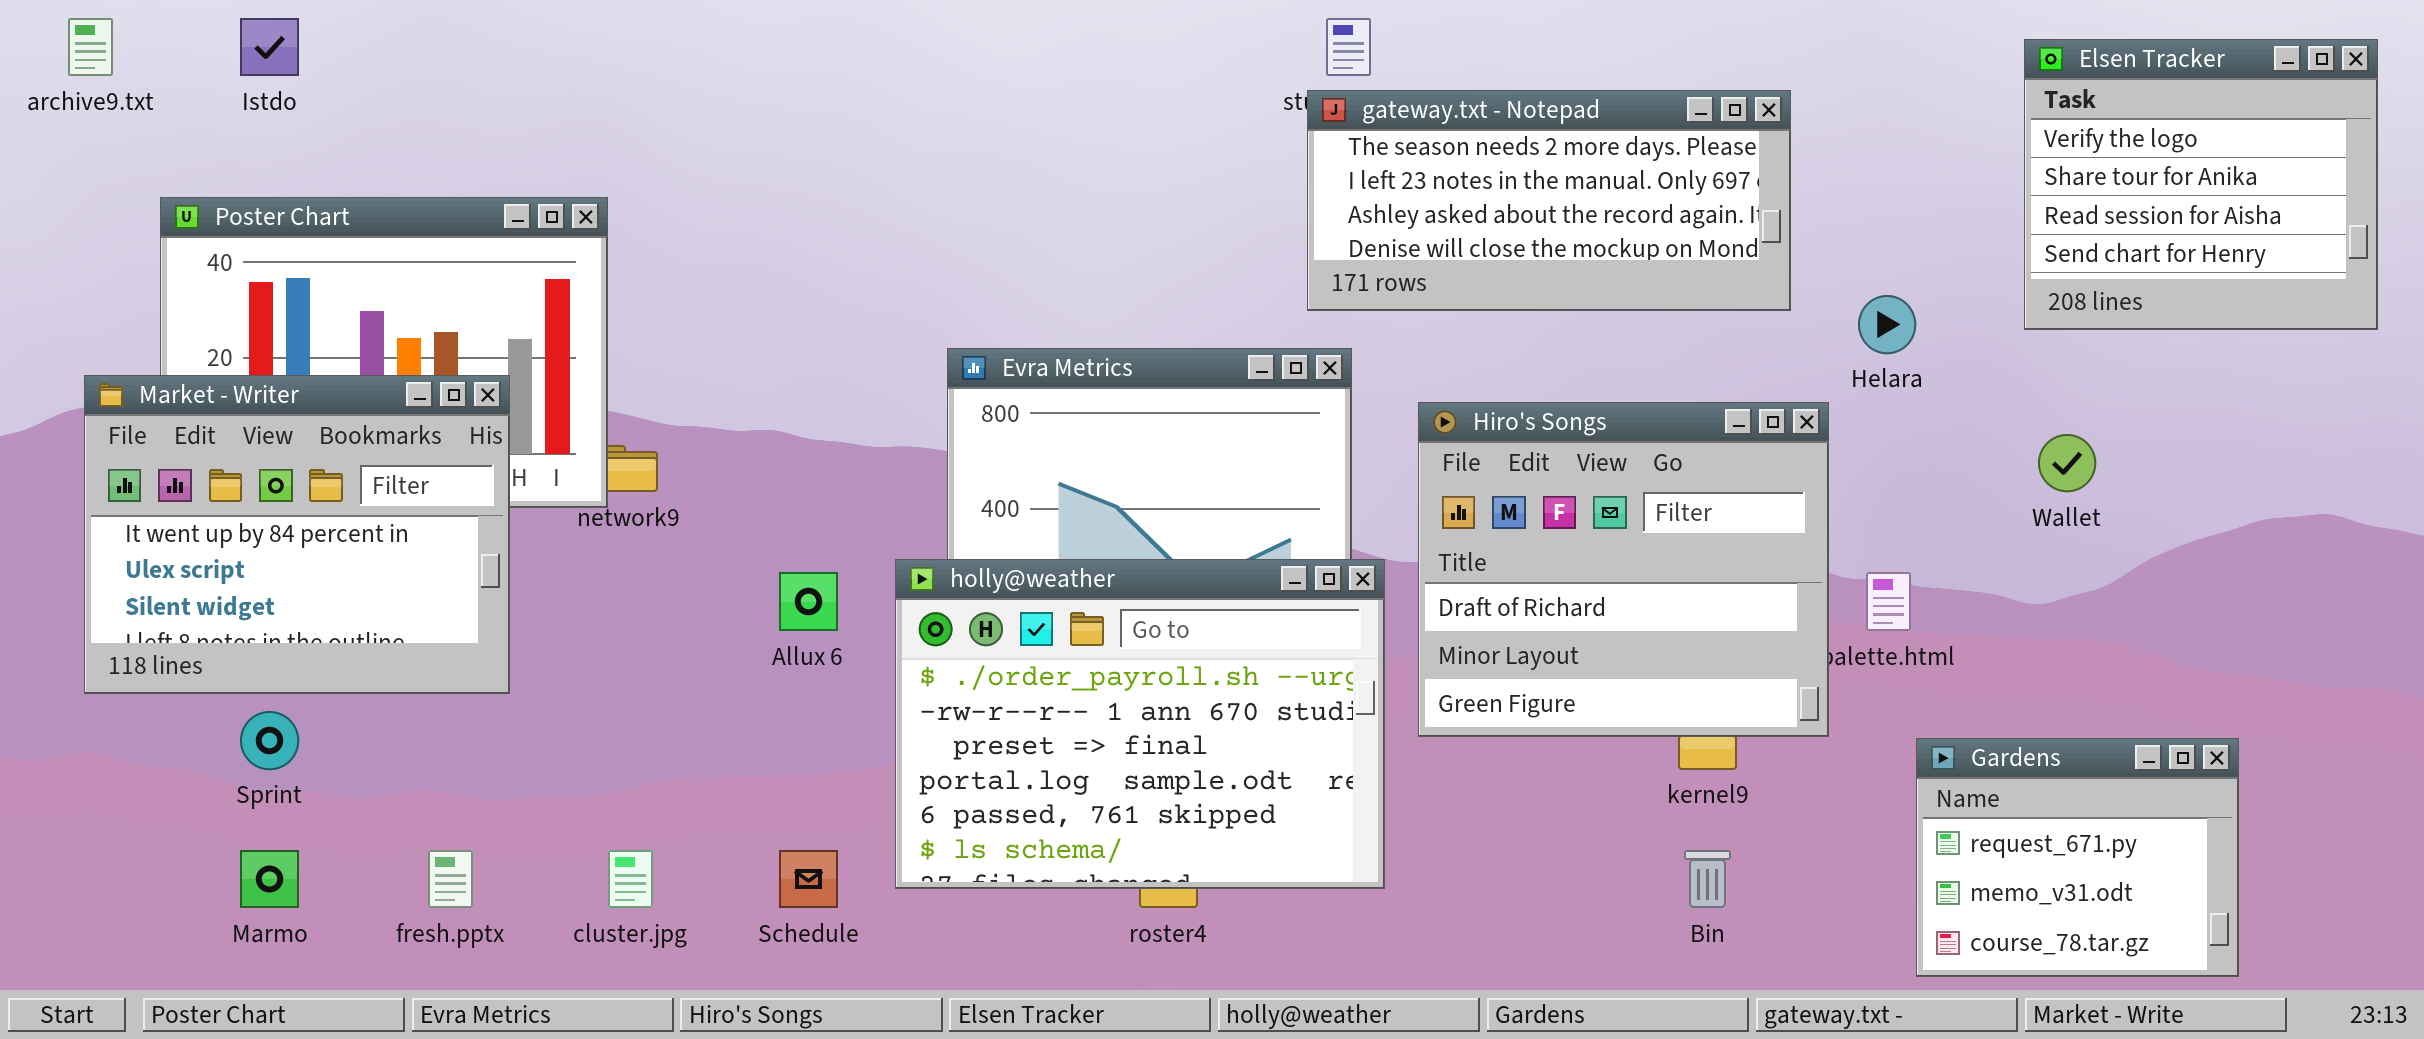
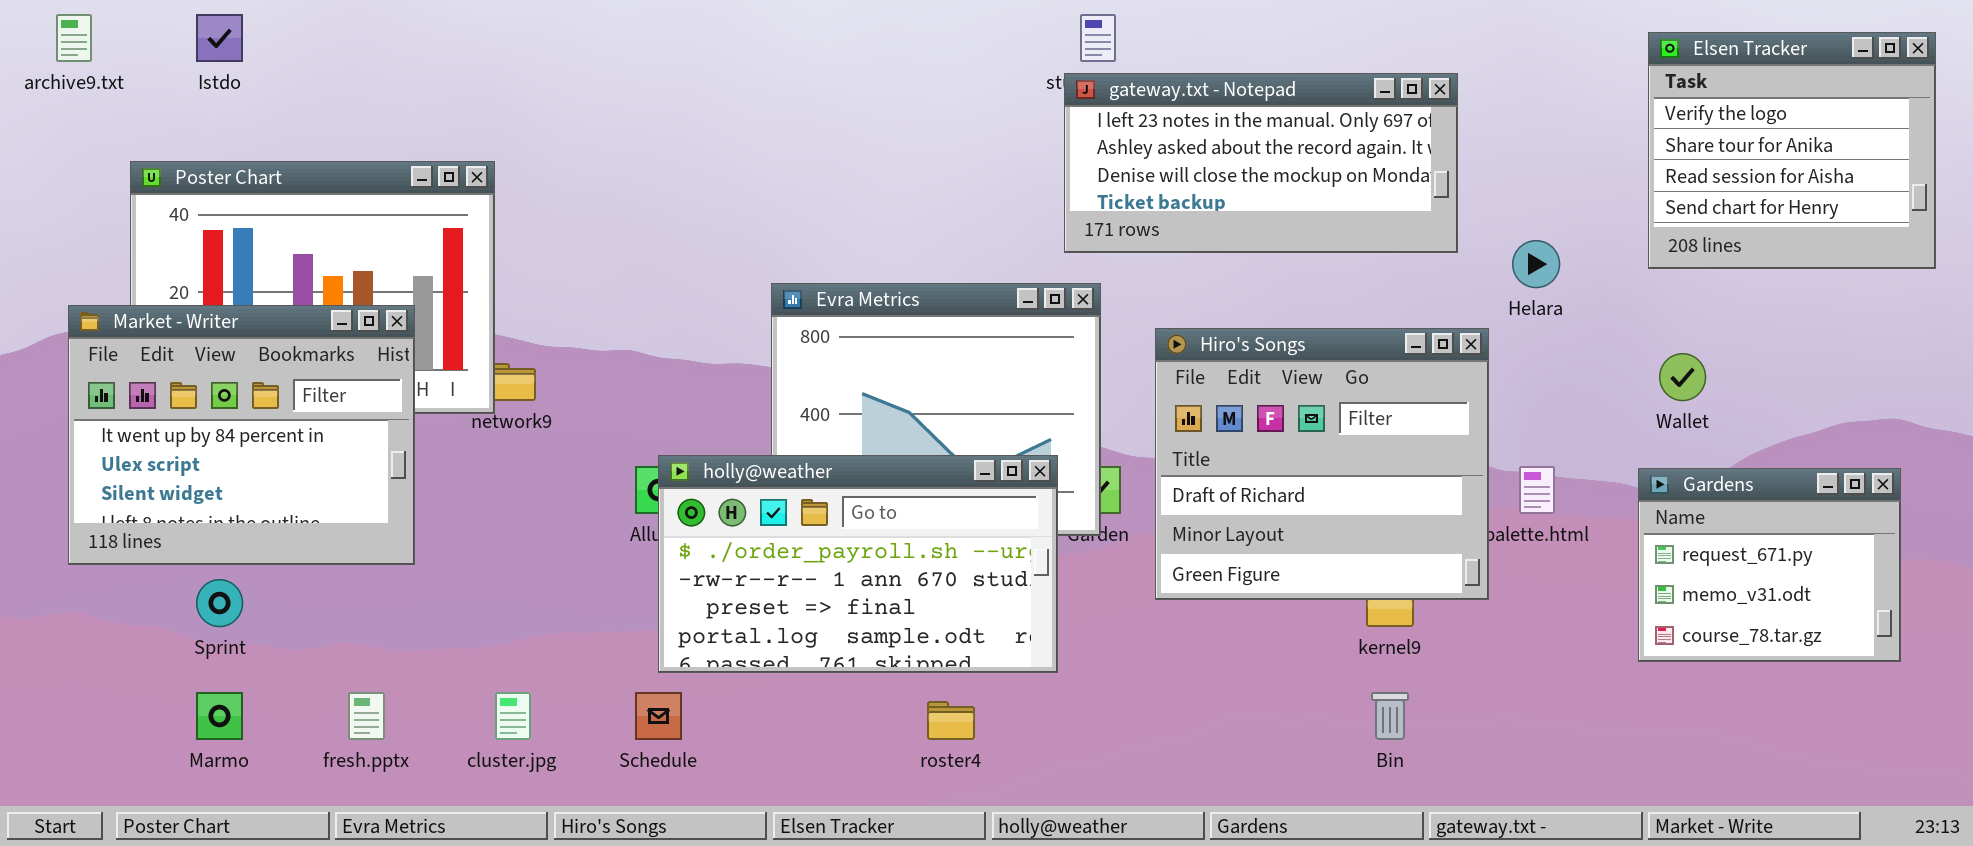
gateway.txt - Notepad: [1307,90,1791,311] -> [1064,73,1458,253], scrolled down 1 row
holly@weather: [895,559,1385,889] -> [658,455,1058,673], moved, resized
Gardens: [1916,738,2239,977] -> [1638,468,1901,662], moved

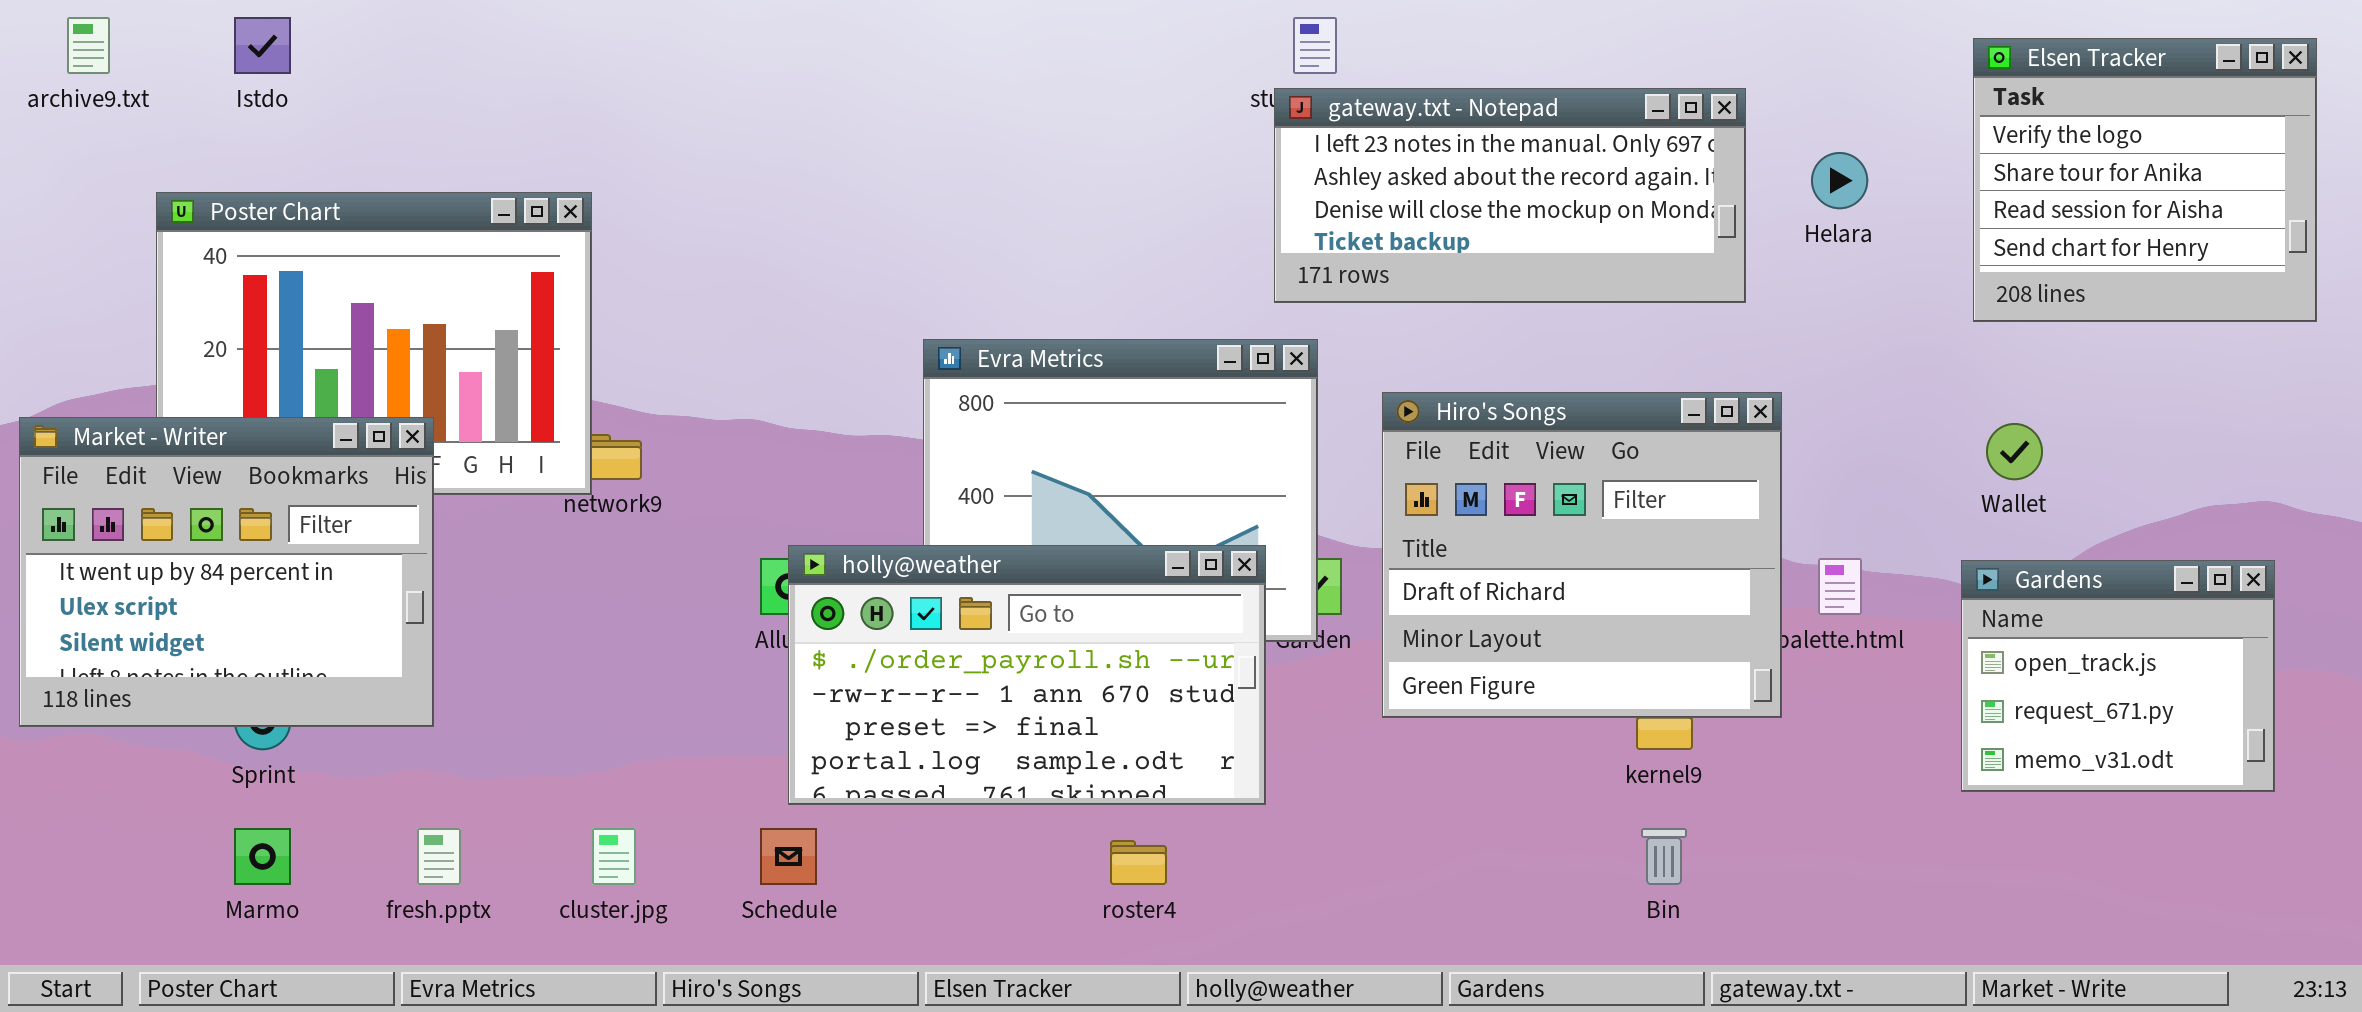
Helara: [1512,240,1560,288] -> [1811,152,1868,209], moved
Market - Writer: [68,305,415,565] -> [19,417,434,727], moved
Gardens: [1638,468,1901,662] -> [1961,560,2275,792], scrolled up 1 row

